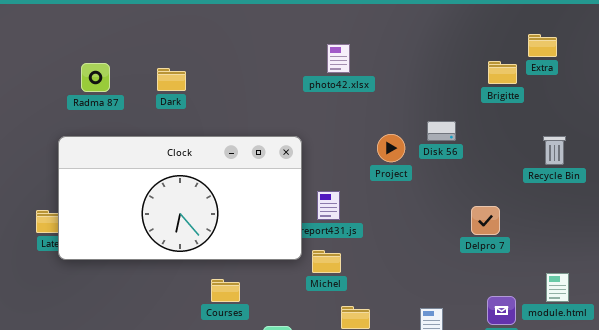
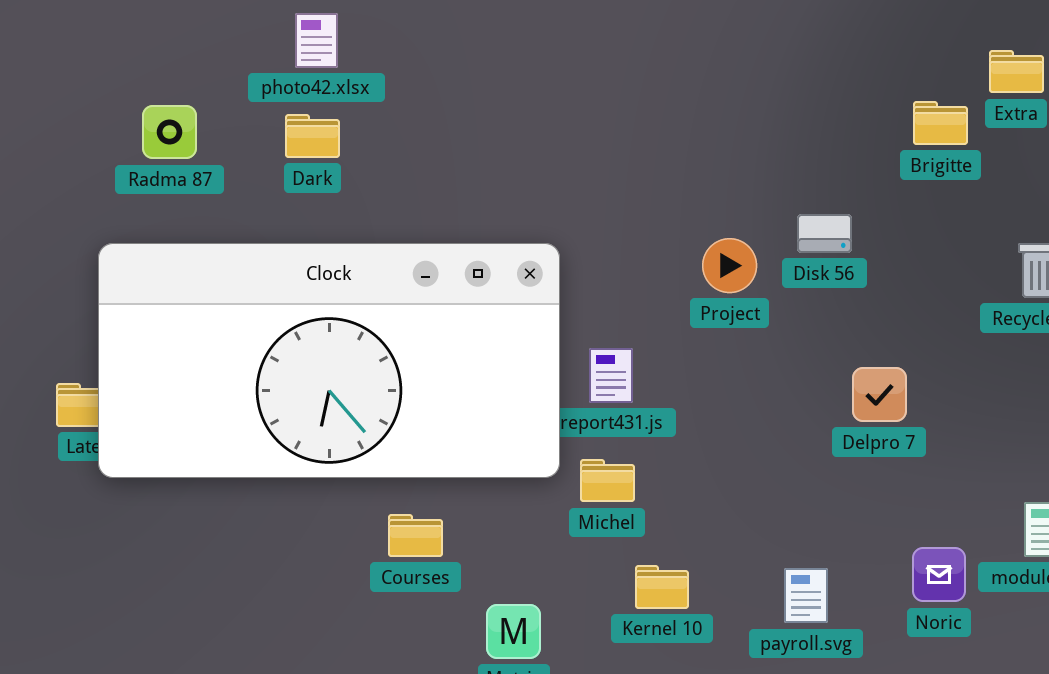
photo42.xlsx: [327,44,350,73] -> [295,13,338,68], moved
Delpro 7: [471,206,500,235] -> [852,367,907,422], moved

